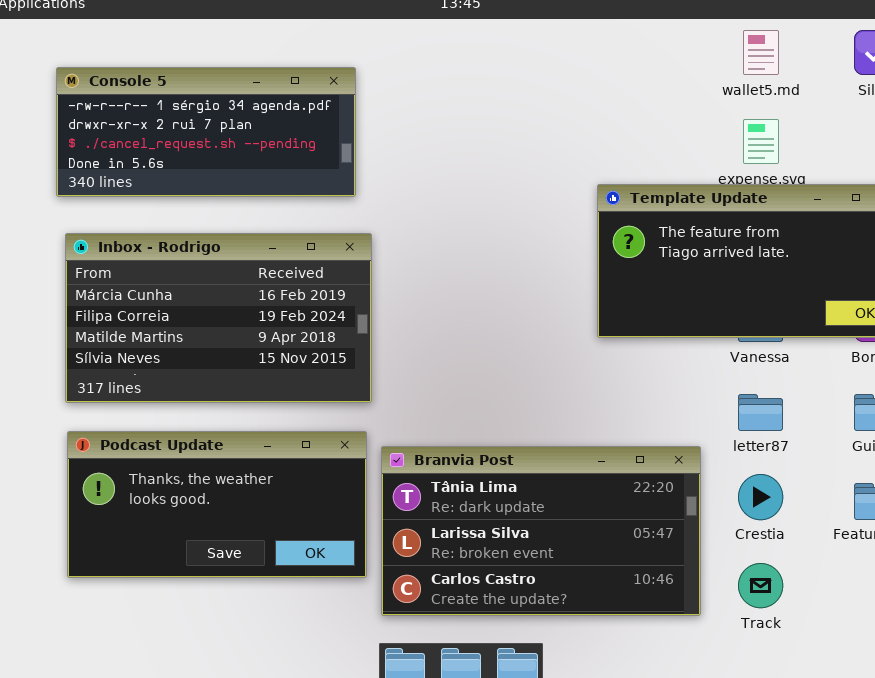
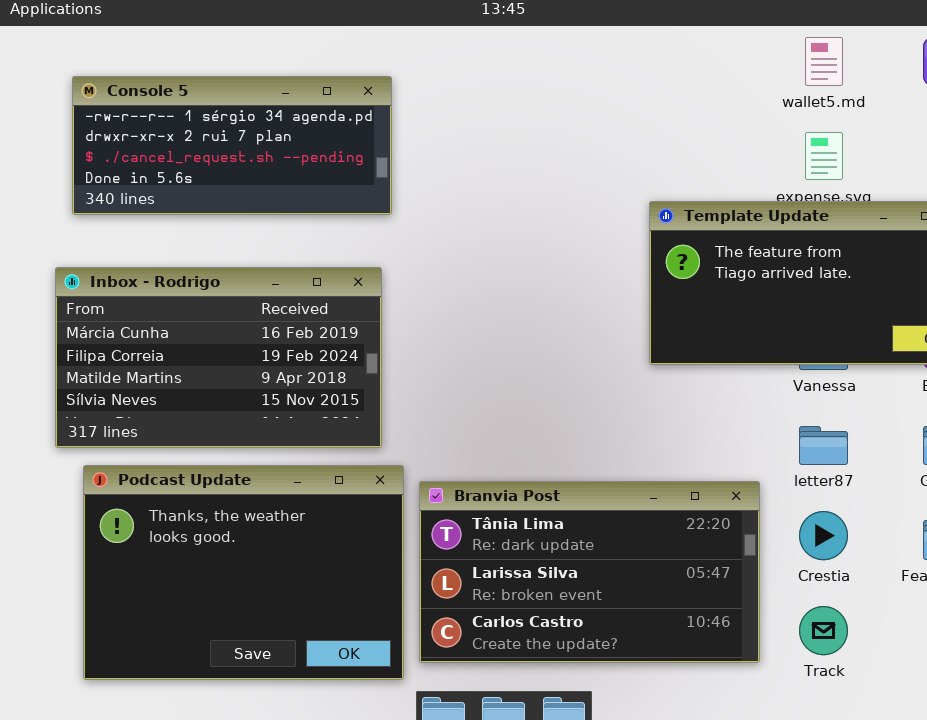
Inbox - Rodrigo: [65,233,372,403] -> [55,267,382,448], moved
Podcast Update: [67,431,367,578] -> [83,465,404,680], resized

